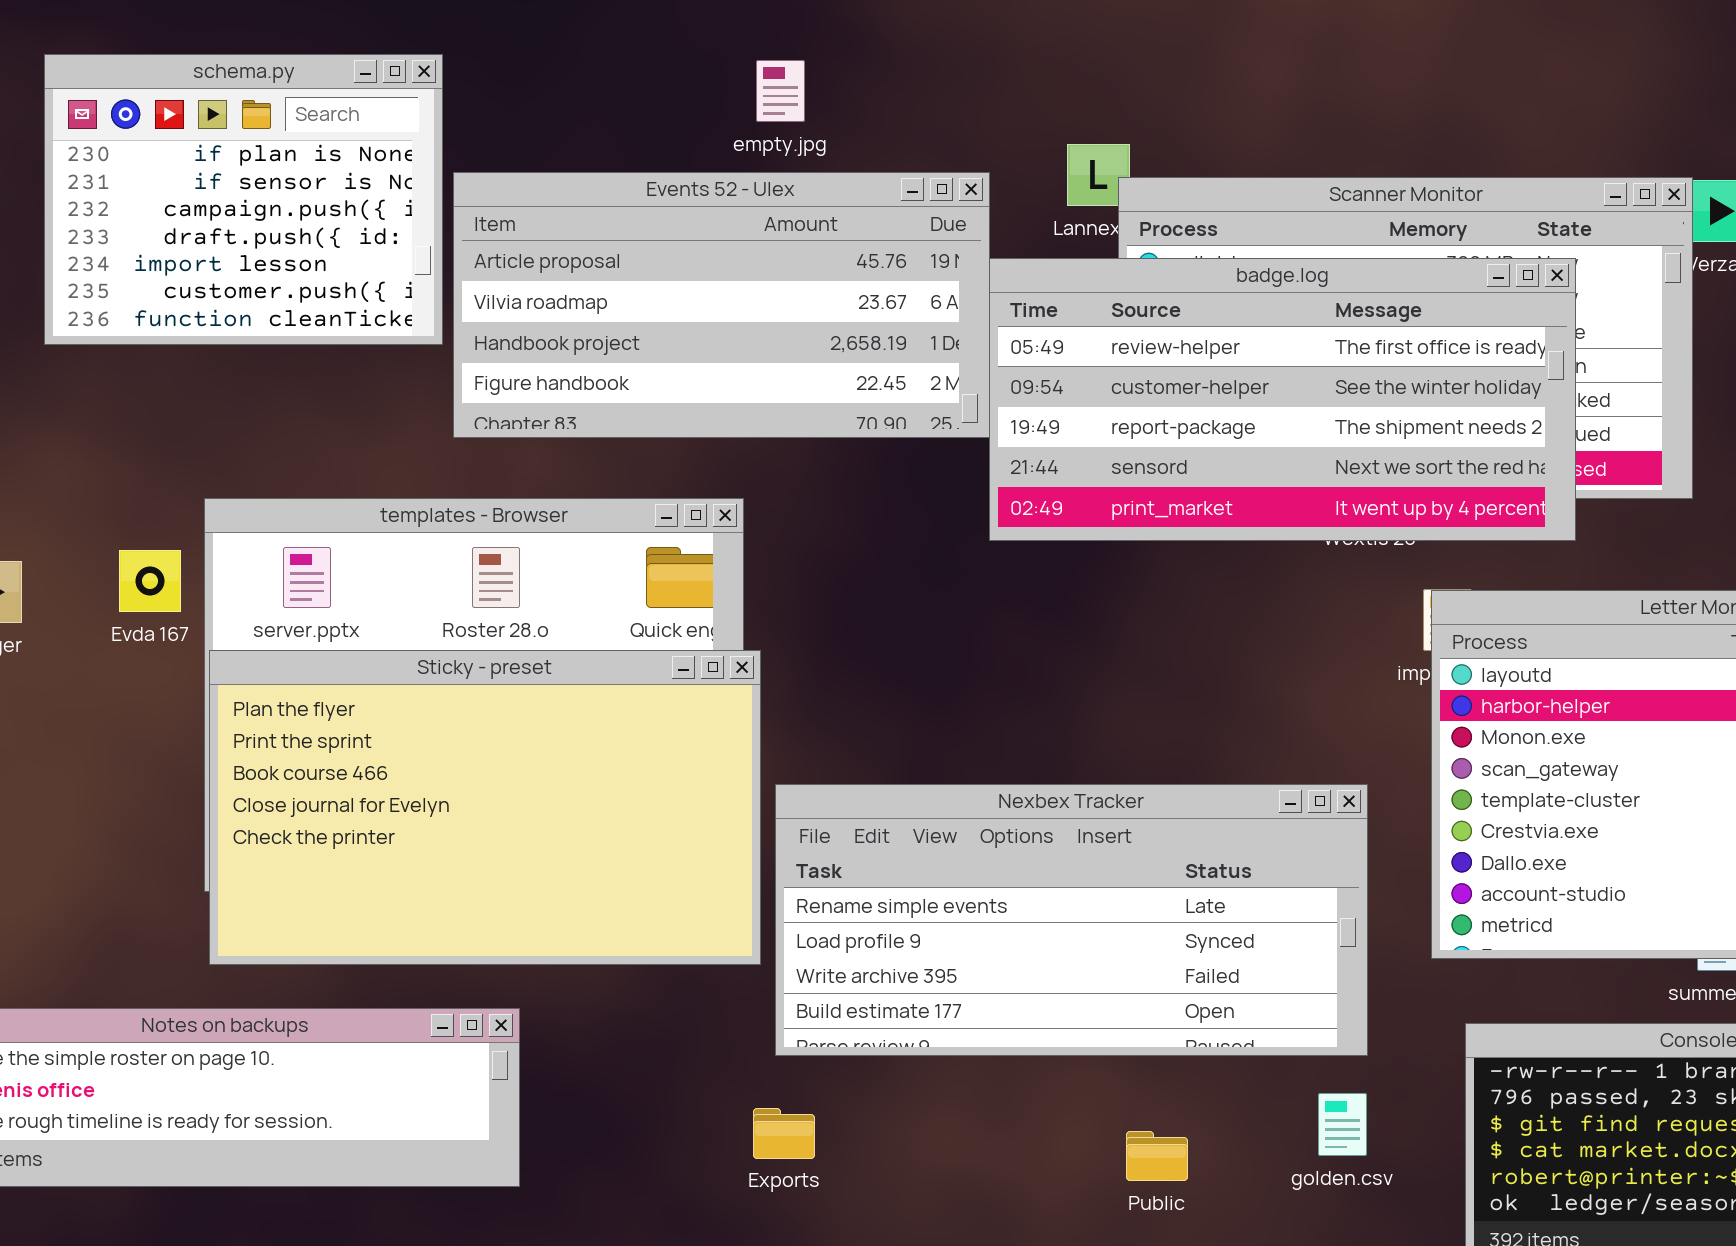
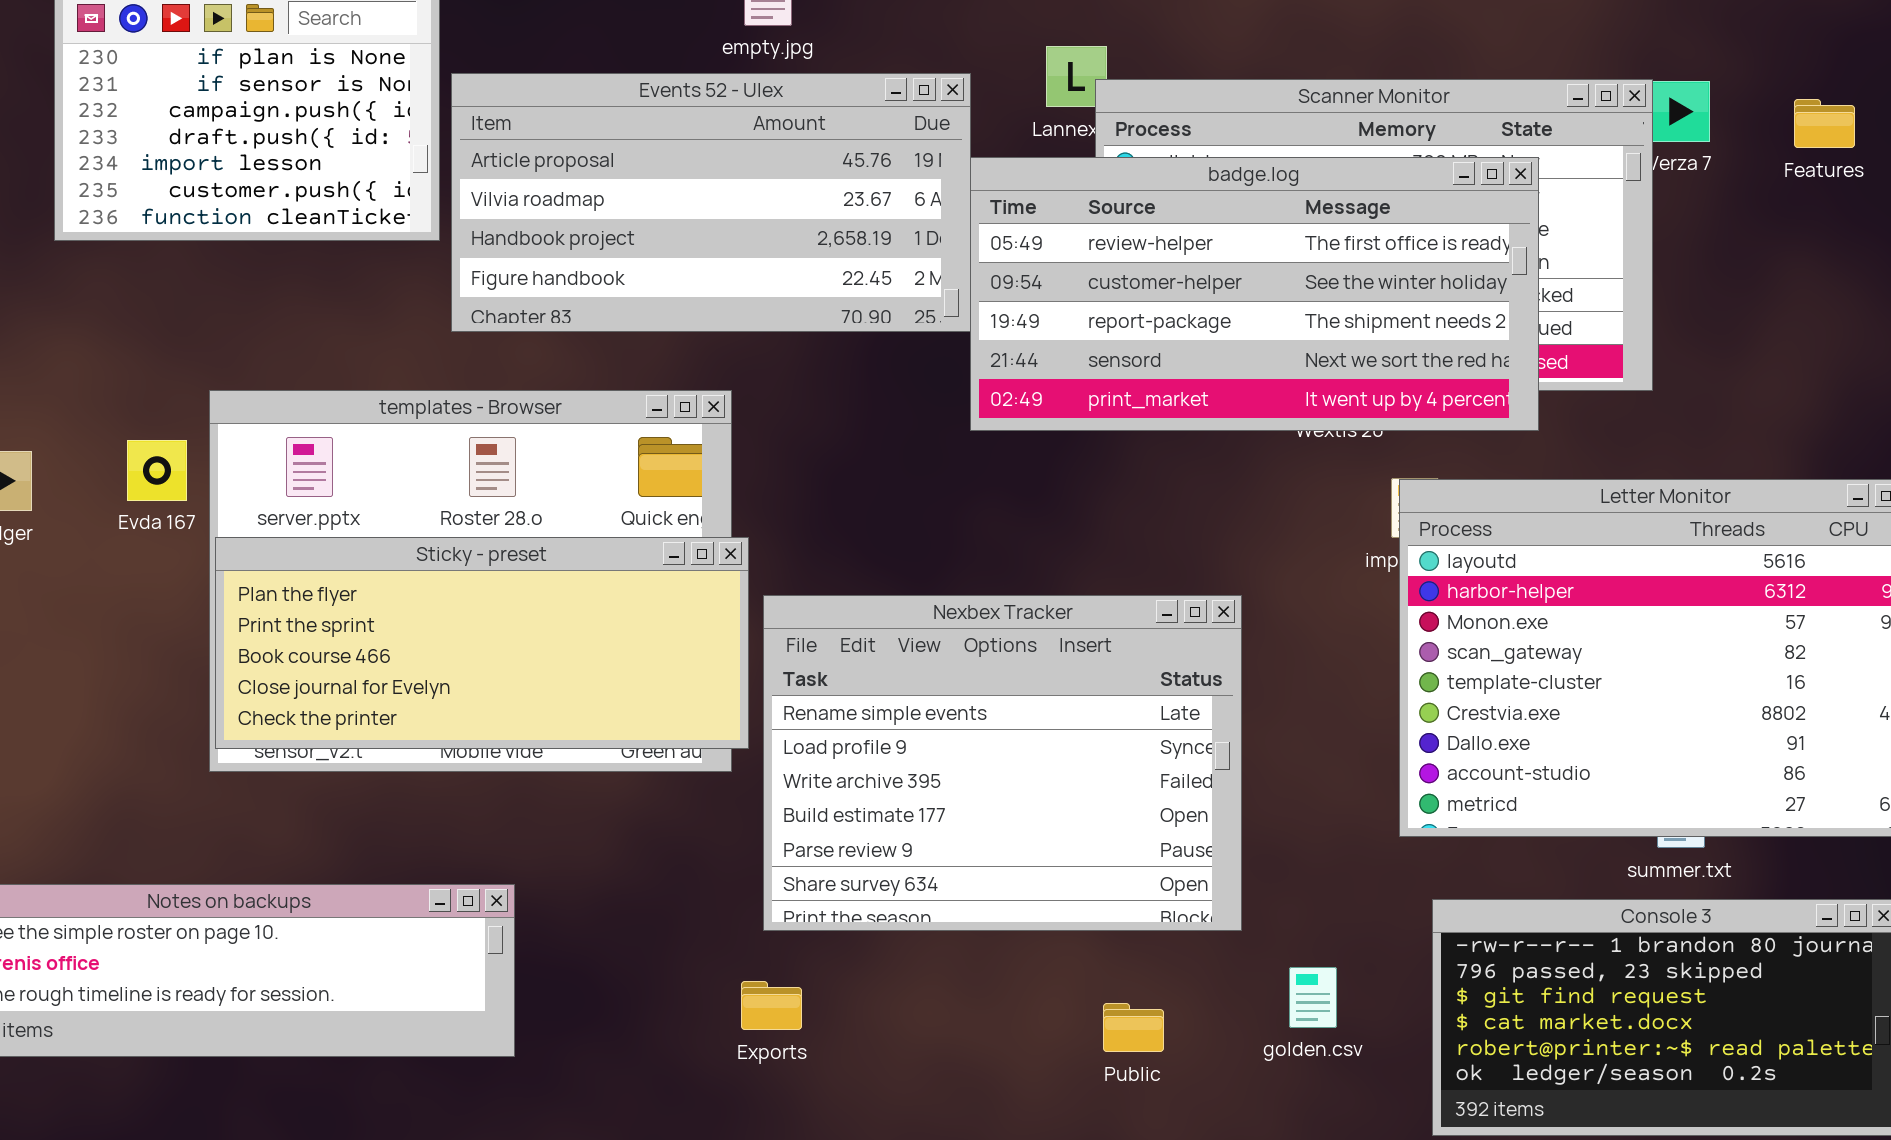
Sticky - preset: [209,650,761,965] -> [215,537,749,749], resized
Nexbex Tracker: [775,784,1368,1056] -> [763,595,1242,931], resized

